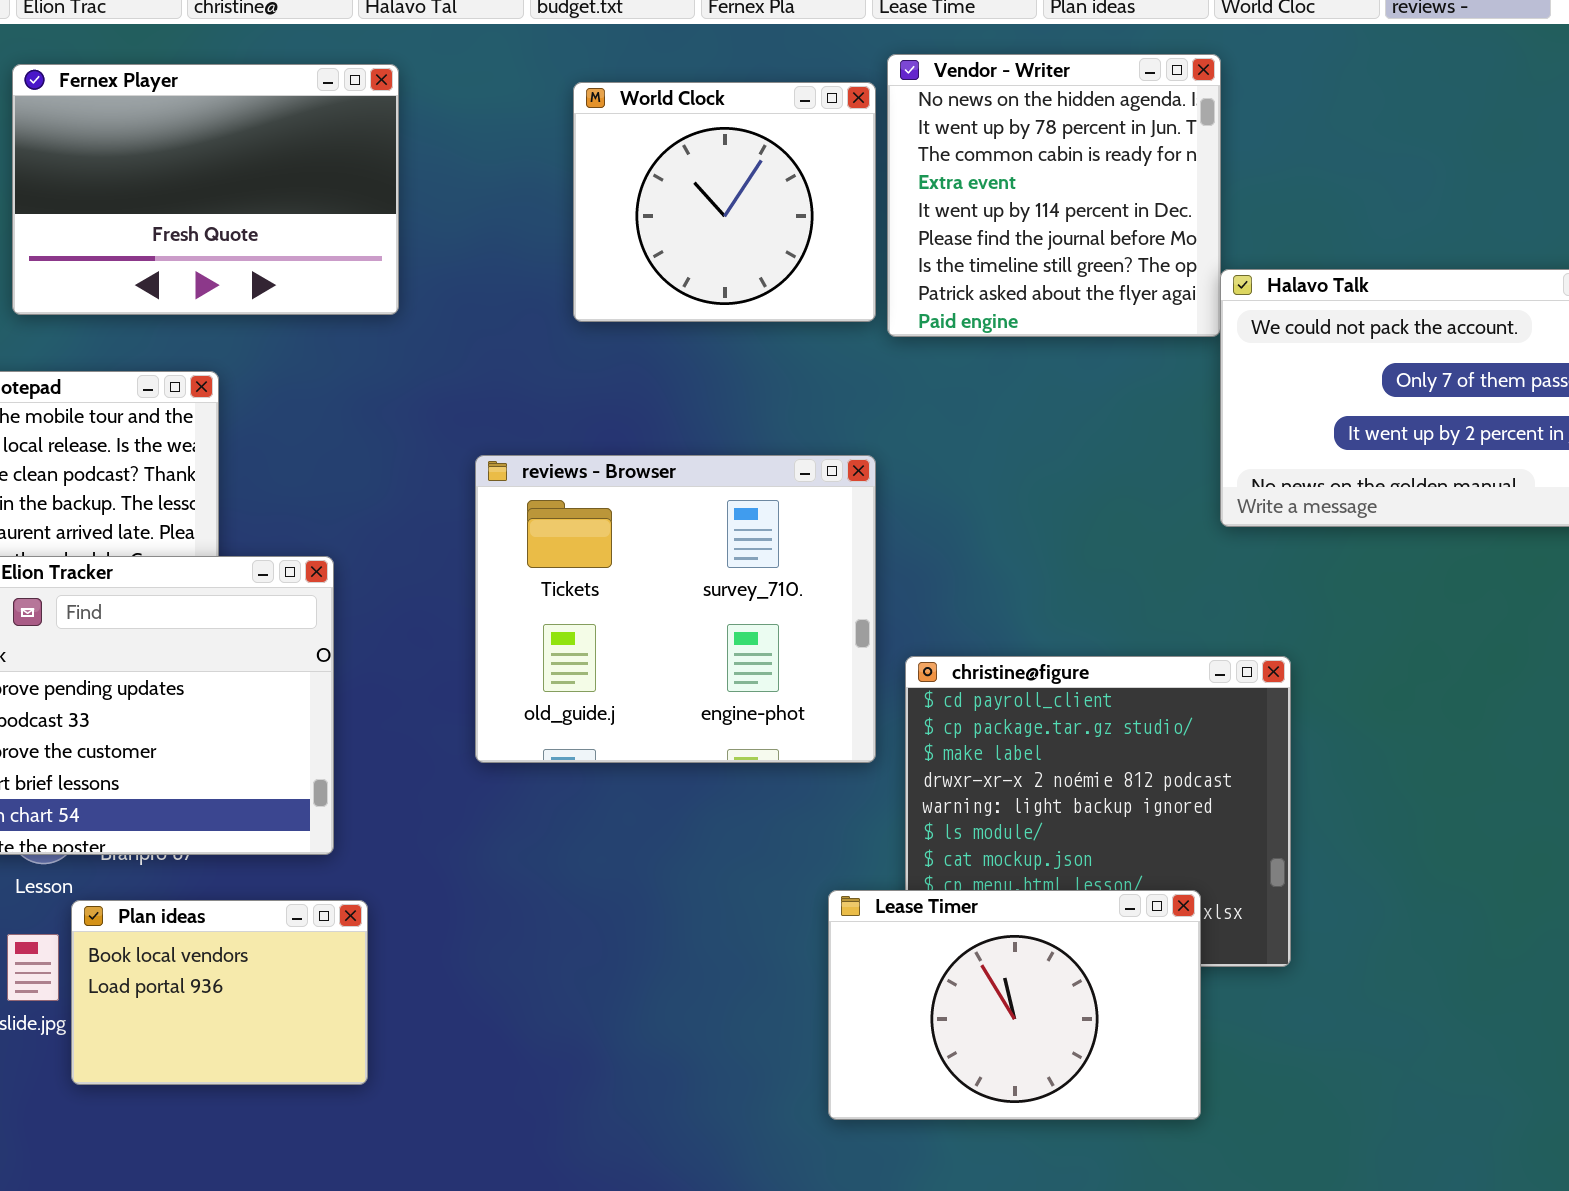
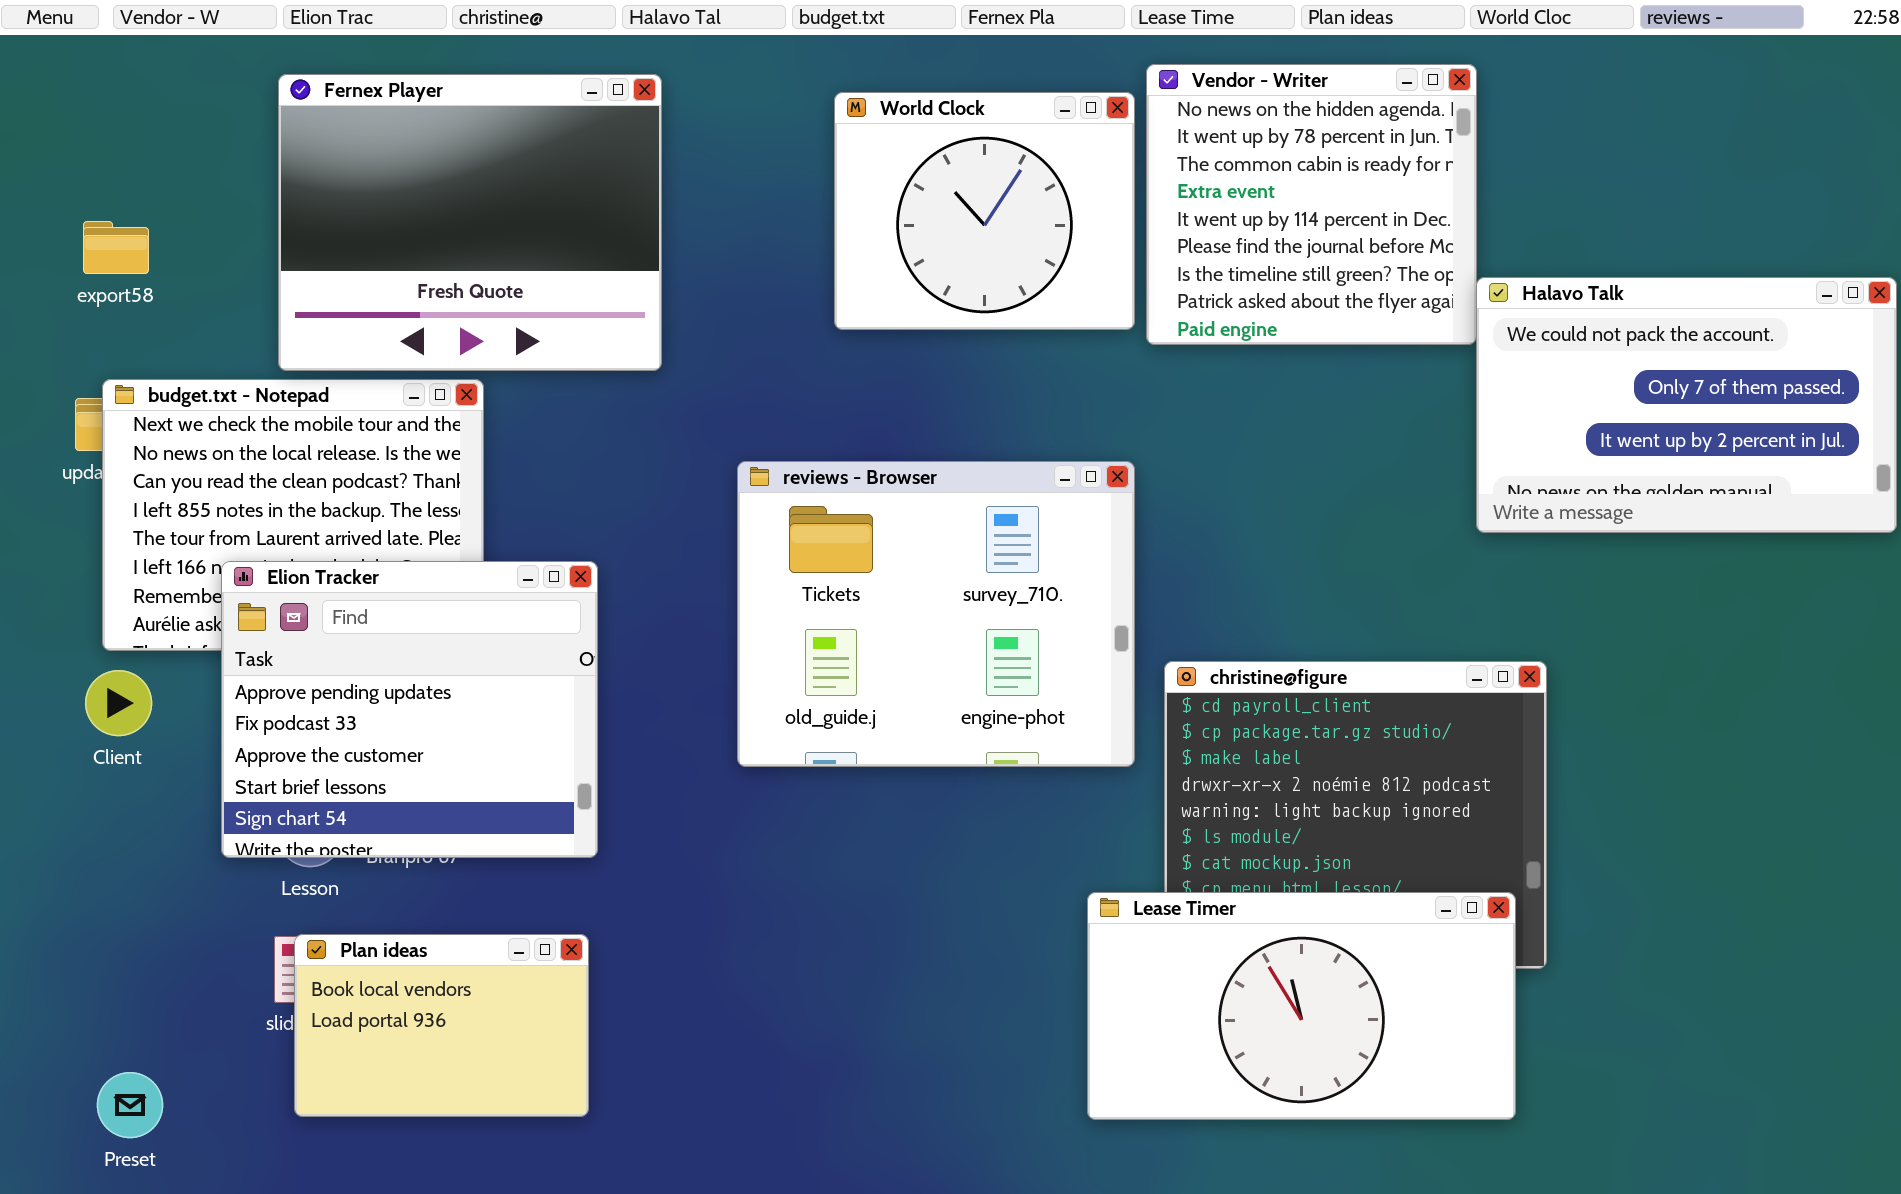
Fernex Player: [12,64,399,315] -> [278,74,662,371], resized
Lease Timer: [828,890,1201,1120] -> [1087,892,1516,1120], resized
Plan ideas: [71,900,368,1085] -> [294,934,589,1117], moved

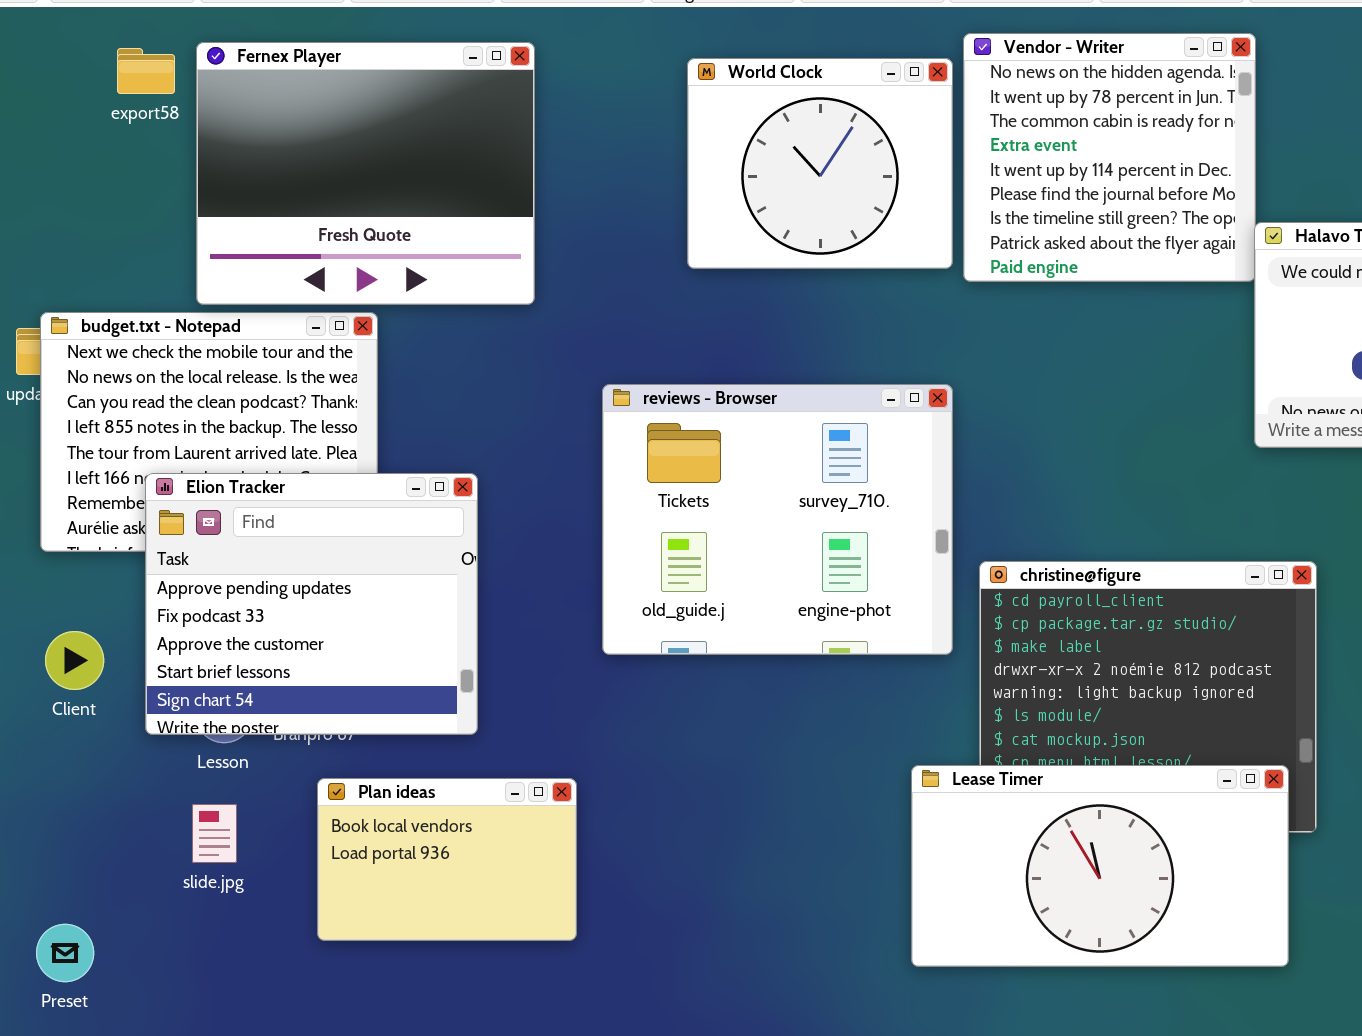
export58: [83,221,149,274] -> [117,48,175,94], moved
Client: [85,670,152,736] -> [45,631,104,690], moved
Plan ideas: [294,934,589,1117] -> [317,778,577,941], moved

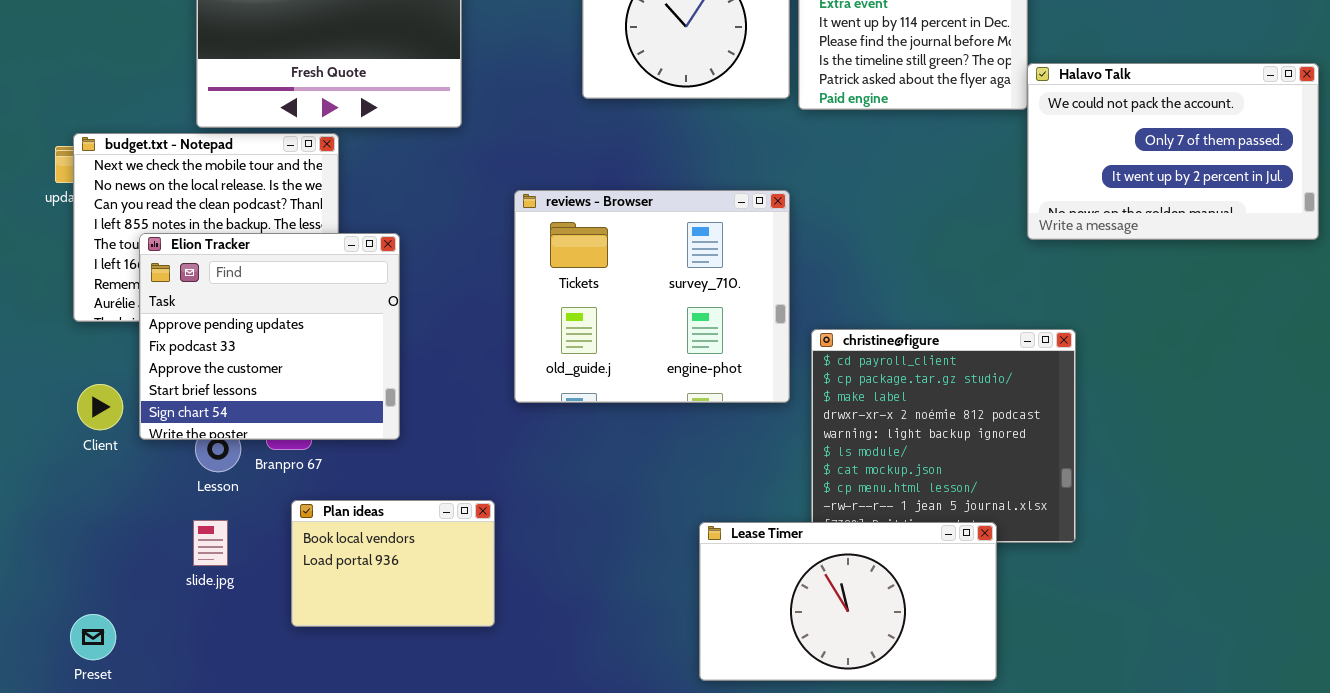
Elion Tracker: [145,473,478,735] -> [139,233,400,440], moved
Lease Timer: [911,765,1289,967] -> [699,522,997,681], moved

